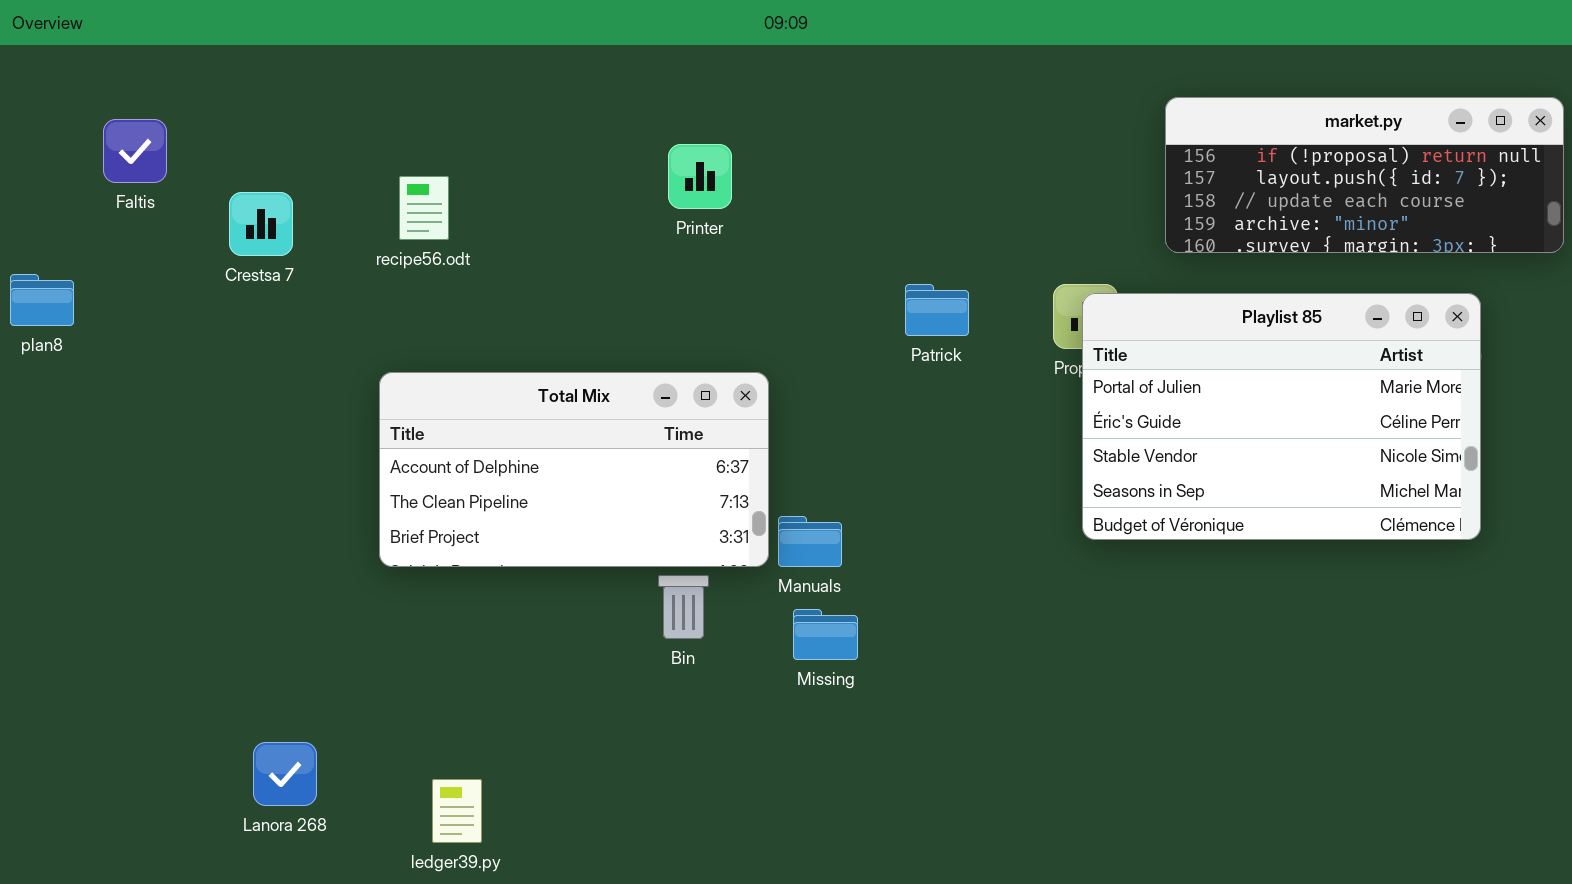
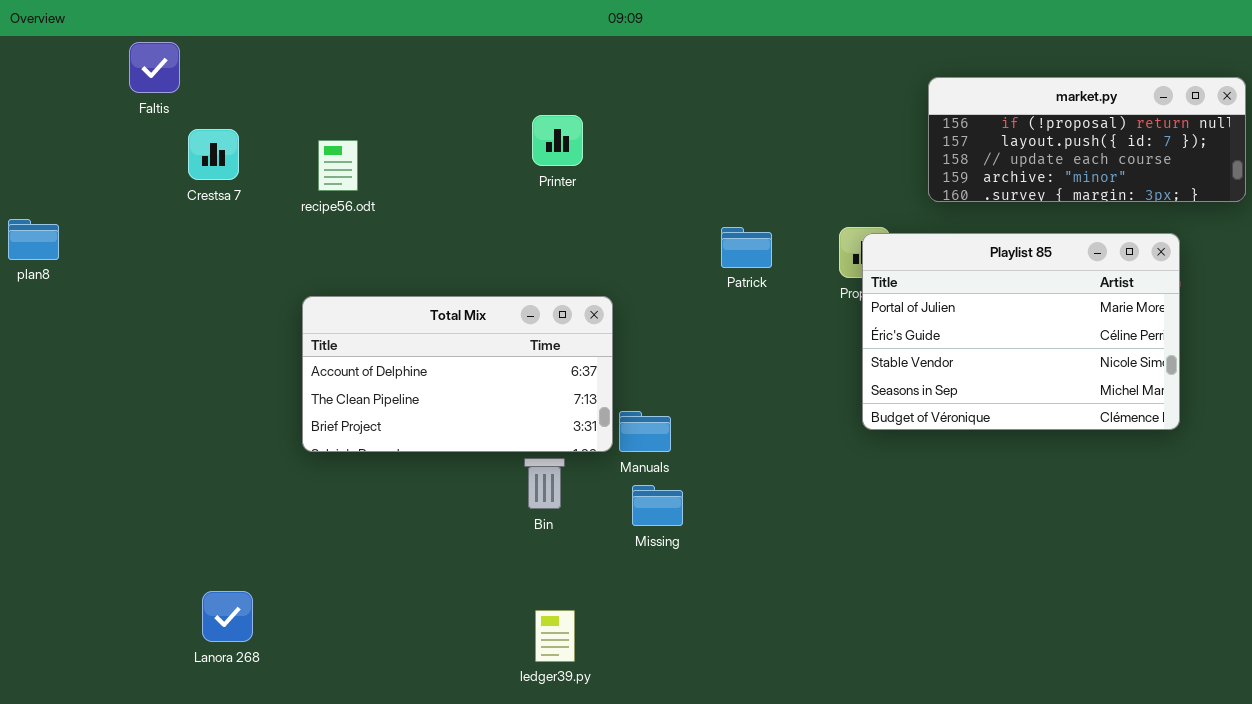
Faltis: [103,119,167,183] -> [129,42,180,93], moved
Crestsa 7: [229,192,293,256] -> [188,129,239,180], moved
ledger39.py: [432,779,482,843] -> [535,610,575,662], moved

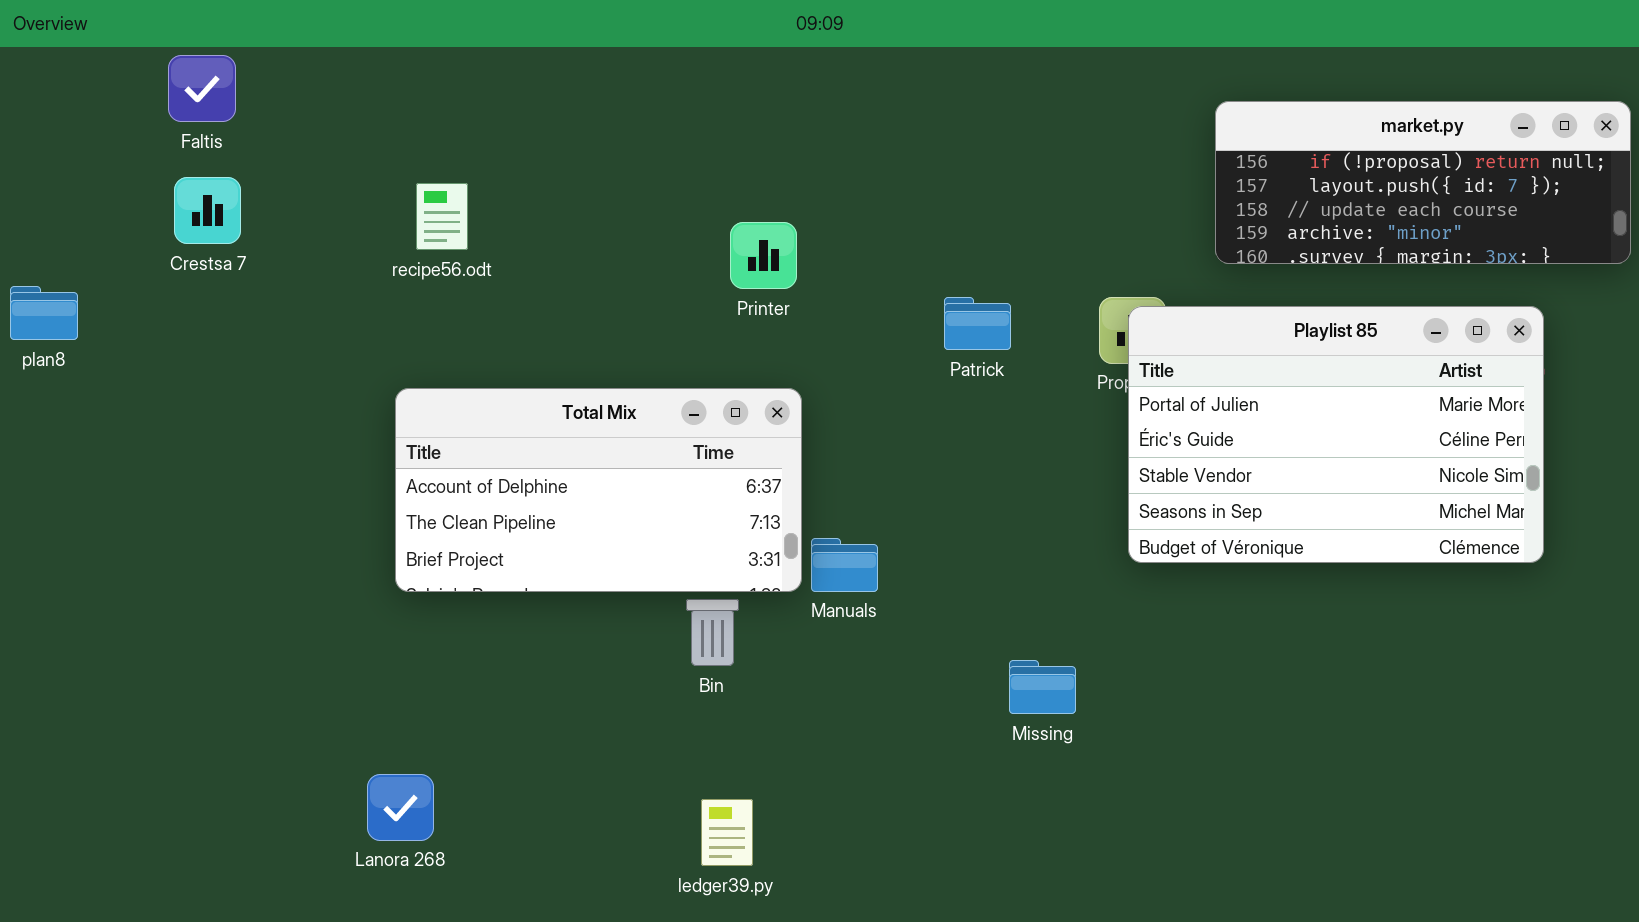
Printer: [532,115,583,166] -> [730,222,797,289], moved
Crestsa 7: [188,129,239,180] -> [174,177,241,244], moved
Missing: [632,485,683,526] -> [1009,660,1076,714], moved
Lanora 268: [202,591,253,642] -> [367,774,434,841], moved

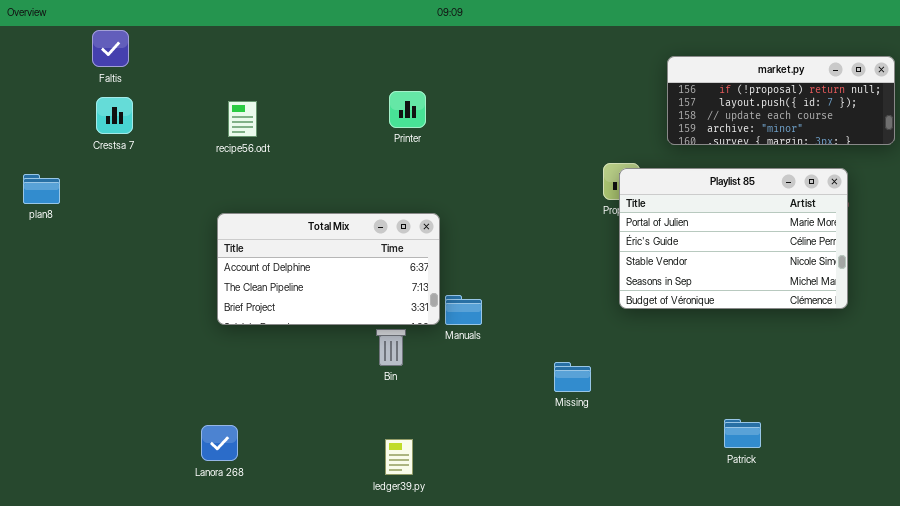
Printer: [730,222,797,289] -> [389,91,426,128], moved
plan8: [10,286,78,340] -> [23,174,60,204], moved
Patrick: [944,297,1011,350] -> [724,419,761,448], moved

